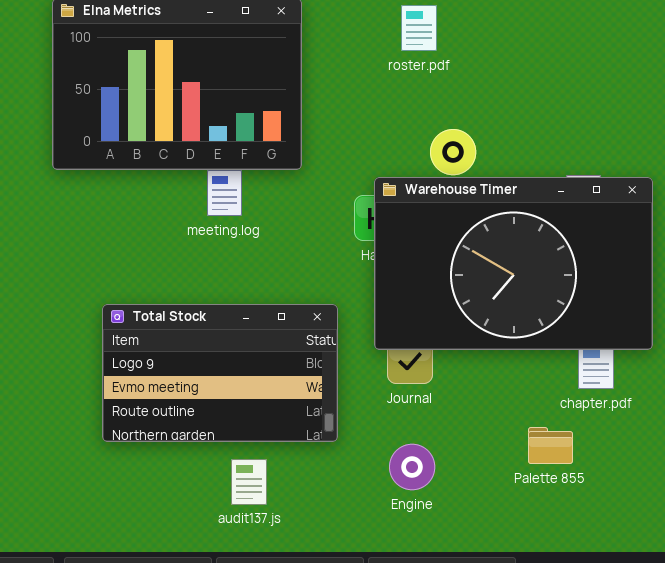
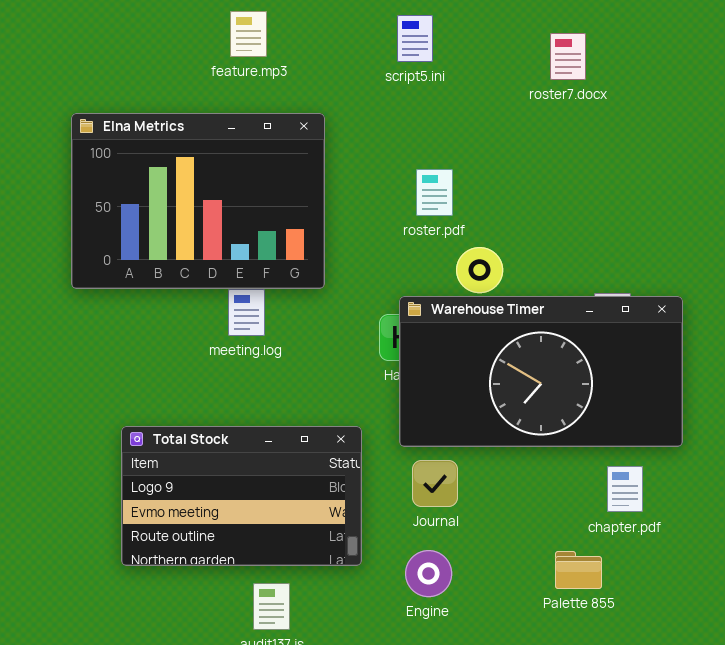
roster.pdf: [401,5,437,51] -> [416,169,453,216], moved
Warehouse Timer: [374,177,653,350] -> [399,296,683,447], resized
Engine: [389,444,435,490] -> [405,550,452,597], moved

